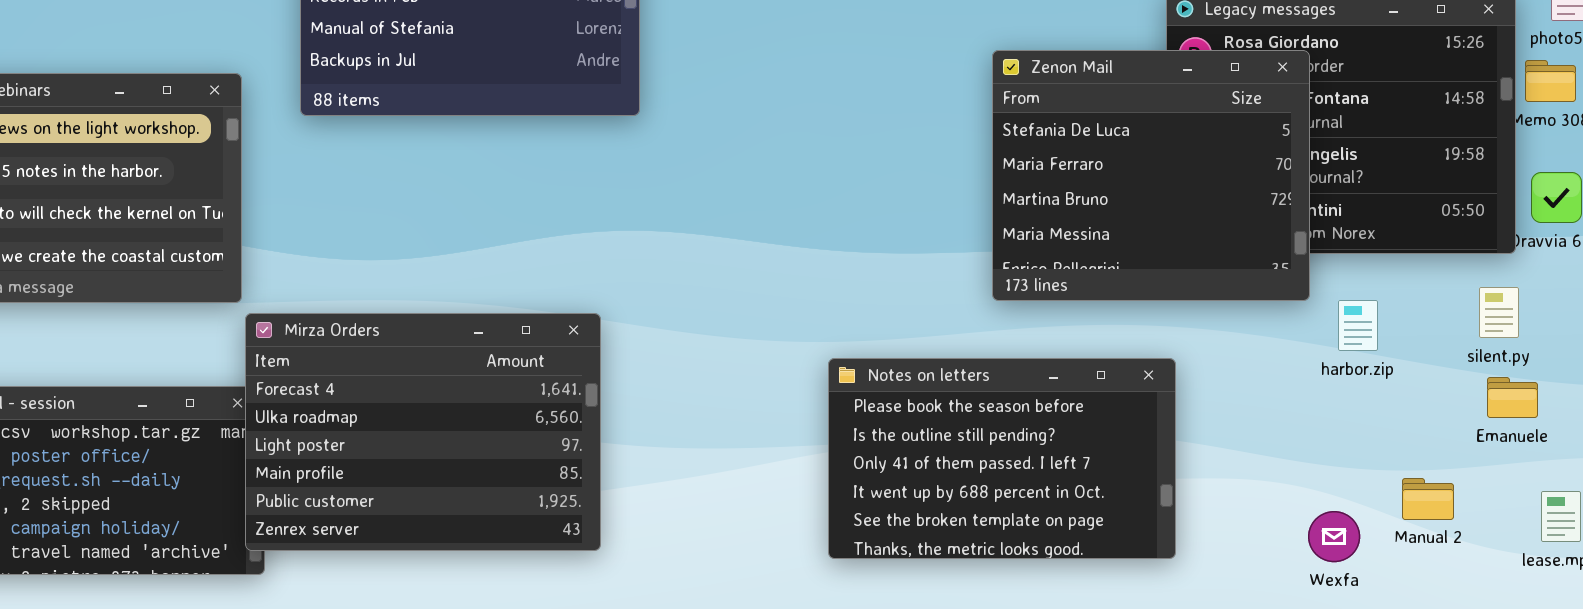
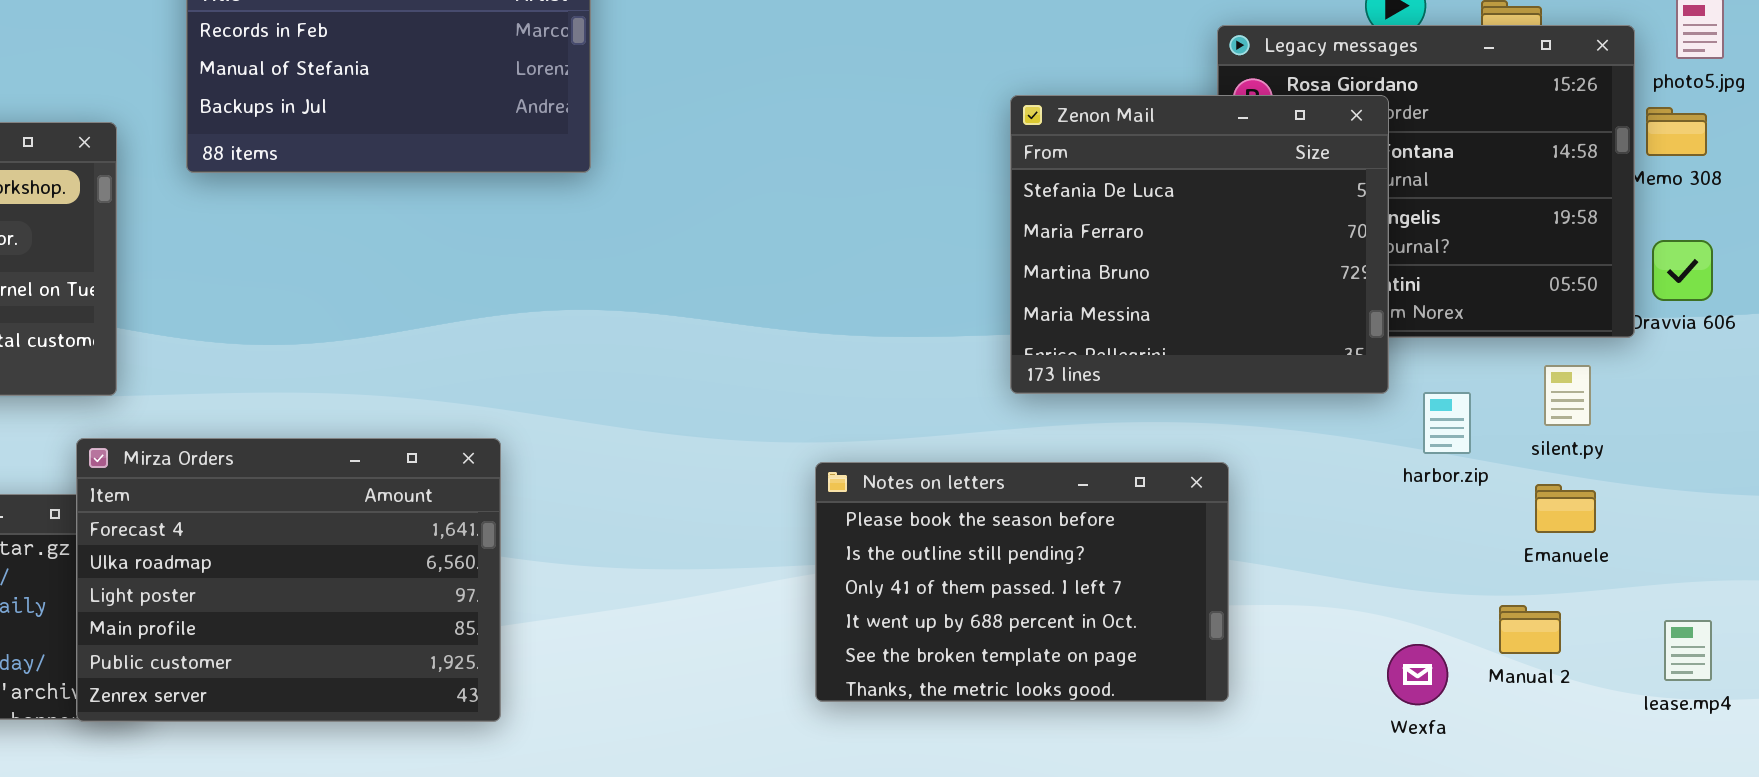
silent.py: [1479,287,1519,338] -> [1544,365,1591,426], moved
Mirza Orders: [245,313,601,551] -> [76,438,501,722], moved
Emanuele: [1487,377,1538,418] -> [1535,484,1596,533], moved

